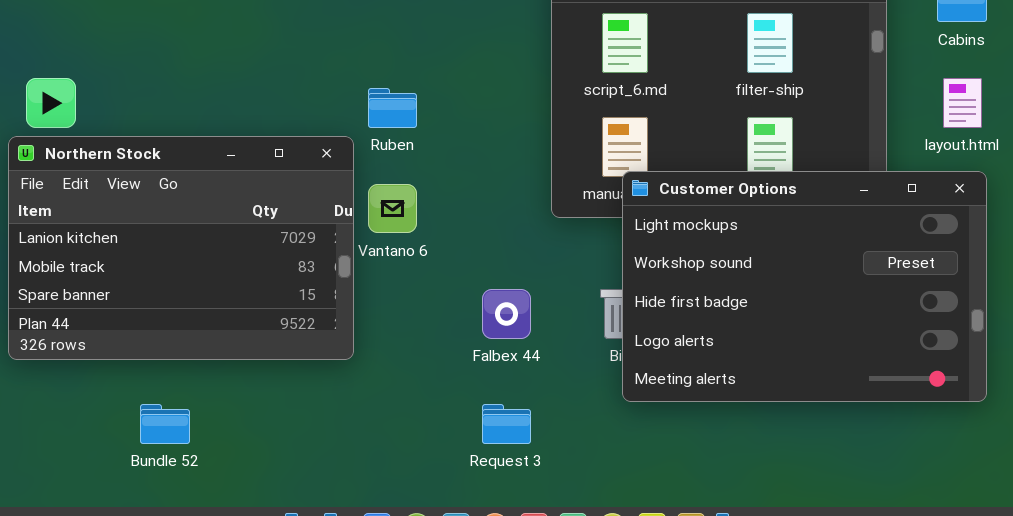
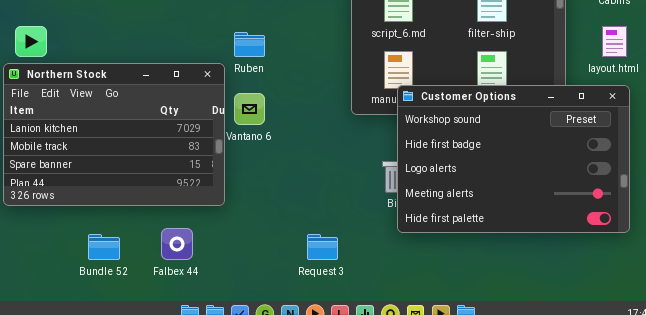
Customer Options: [622,171,987,402] -> [397,85,630,233], scrolled down 1 row
Falbex 44: [482,289,531,339] -> [161,228,193,260], moved

